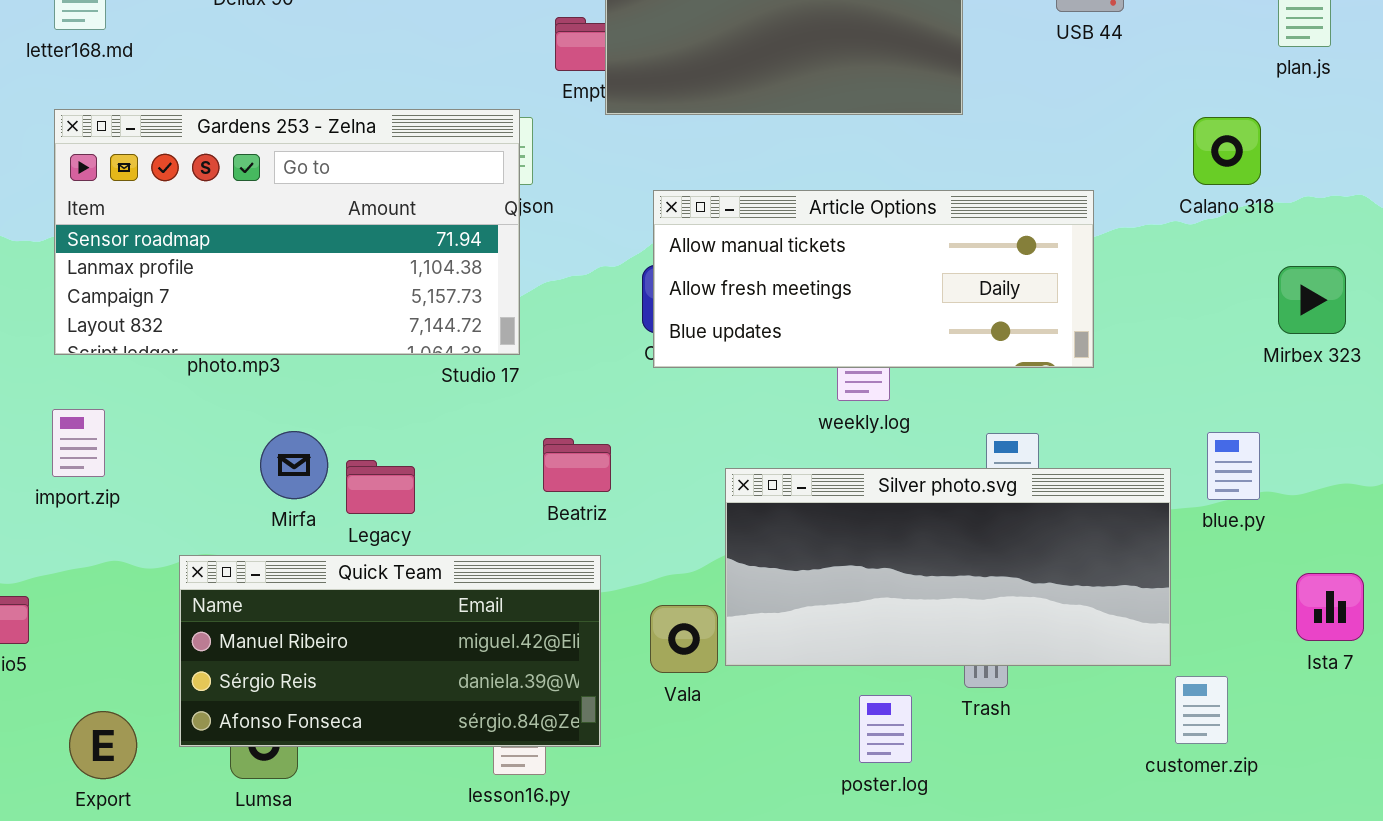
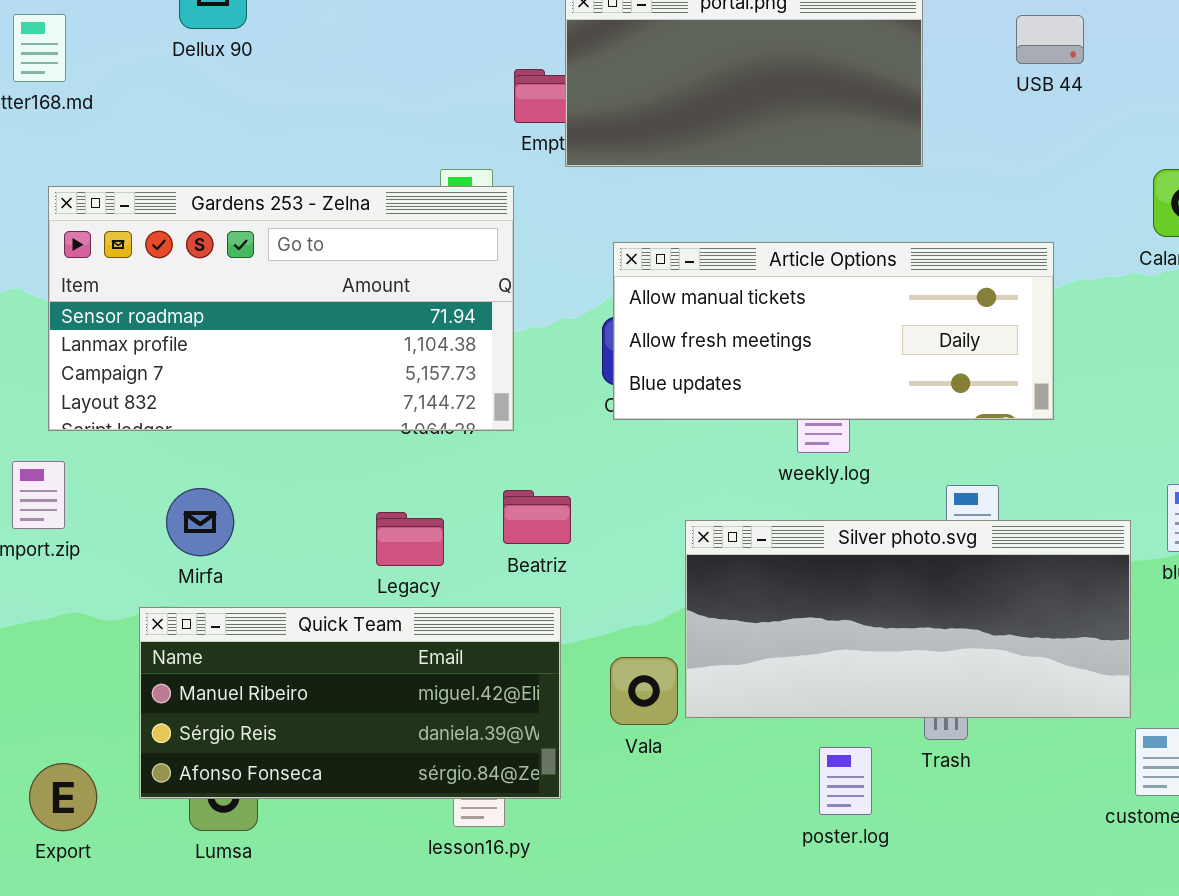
Gardens 253 - Zelna: [54,109,520,355] -> [48,186,514,431], moved
Mirfa: [260,431,328,499] -> [166,488,234,556], moved
Legacy: [346,460,415,514] -> [376,512,444,566], moved

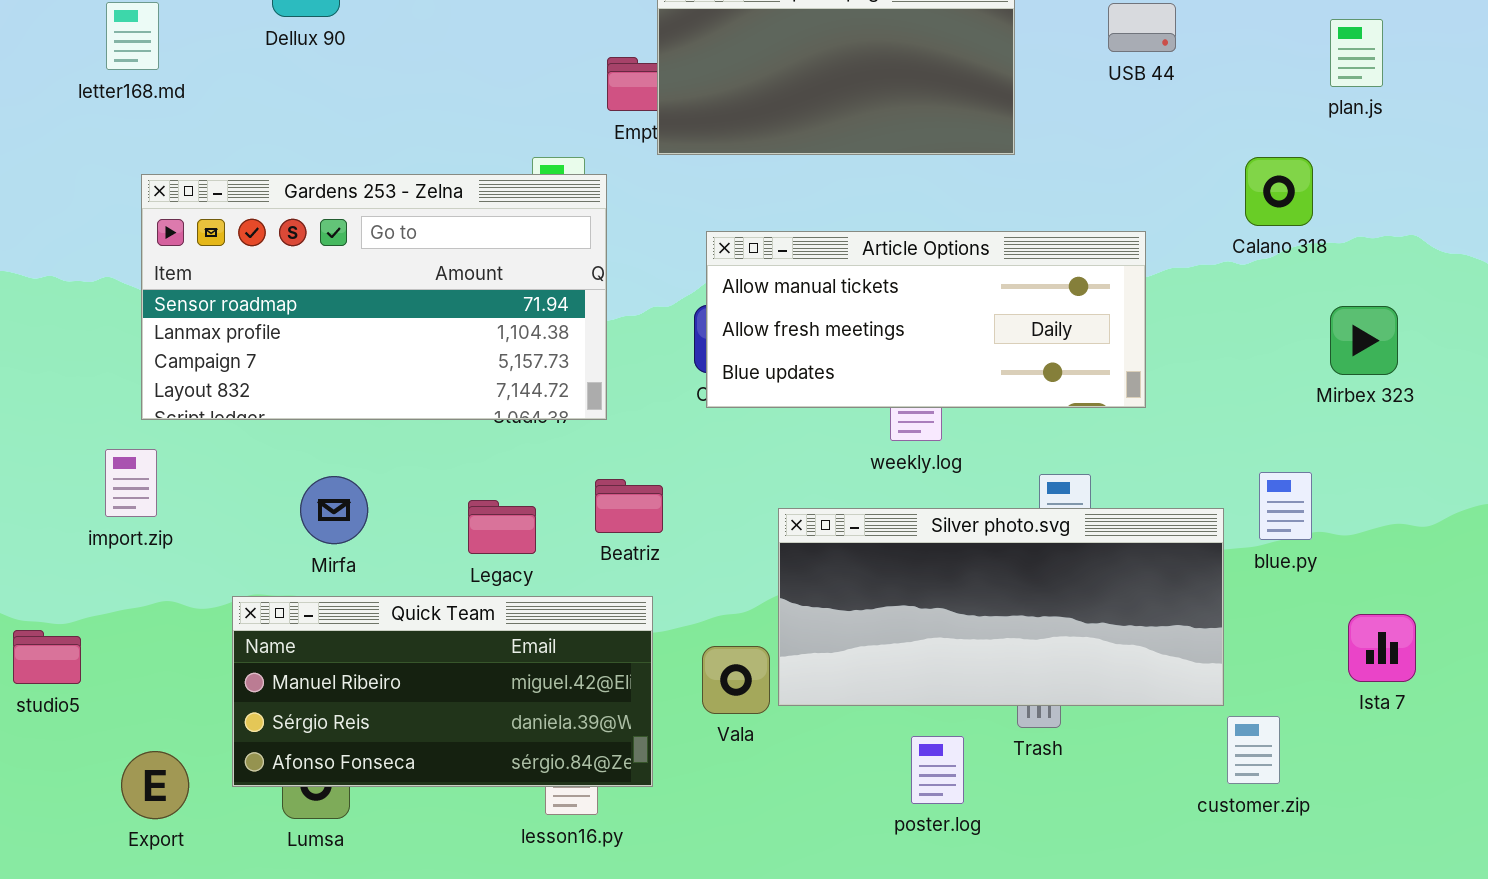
Mirfa: [166,488,234,556] -> [300,476,368,544], moved

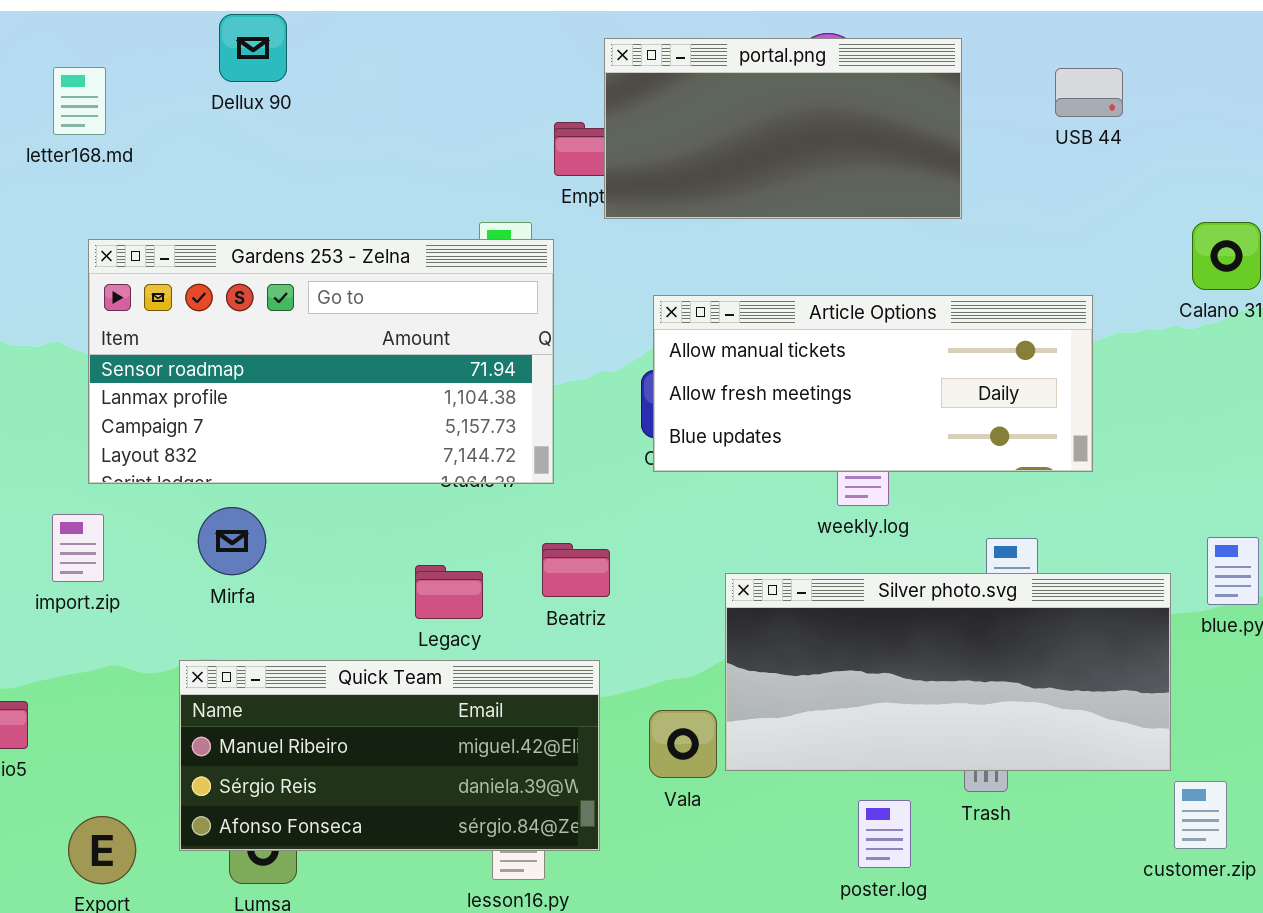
Mirfa: [300,476,368,544] -> [198,507,266,575], moved

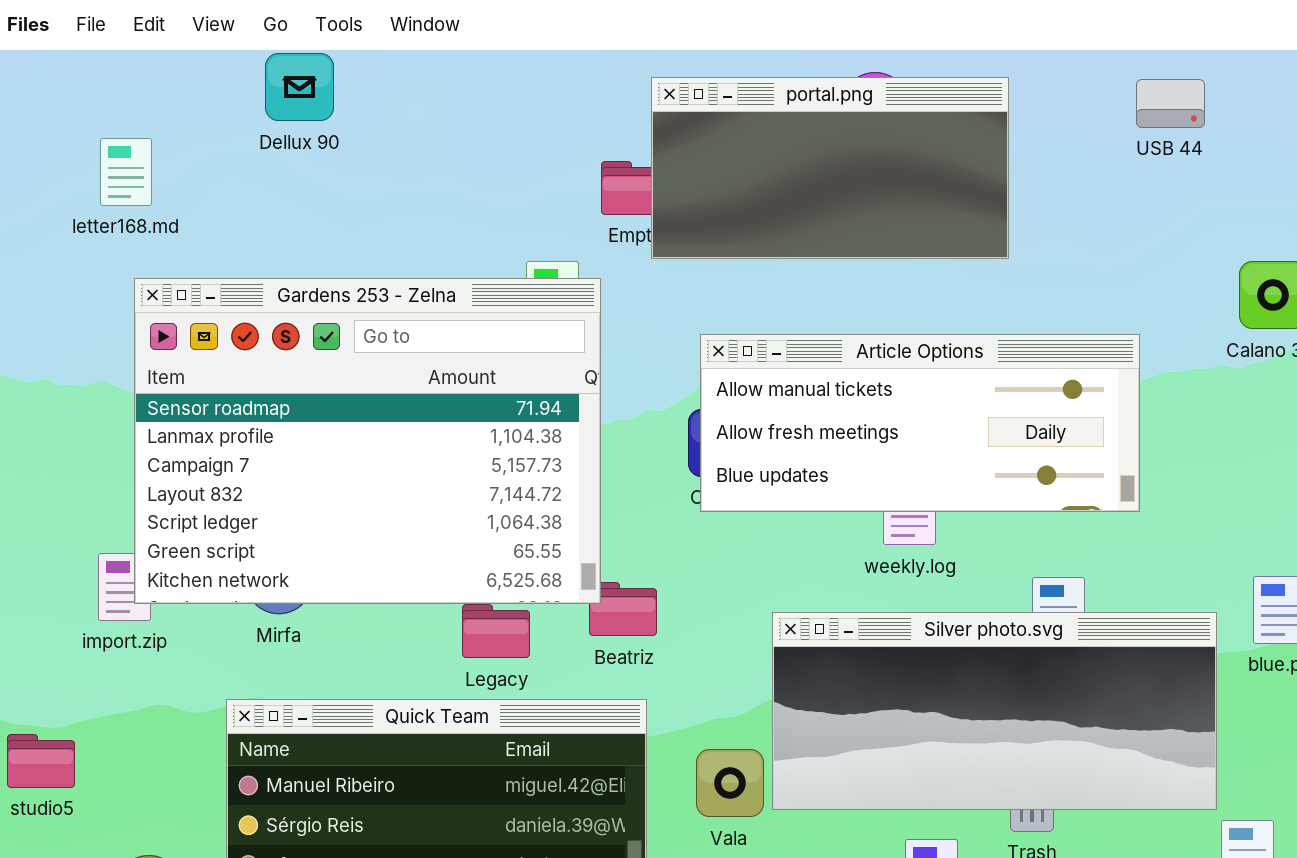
letter168.md: [53,67,106,135] -> [100,138,152,206], moved
USB 44: [1055,68,1123,117] -> [1136,79,1205,128], moved
Gardens 253 - Zelna: [88,239,554,484] -> [134,278,601,604], resized

